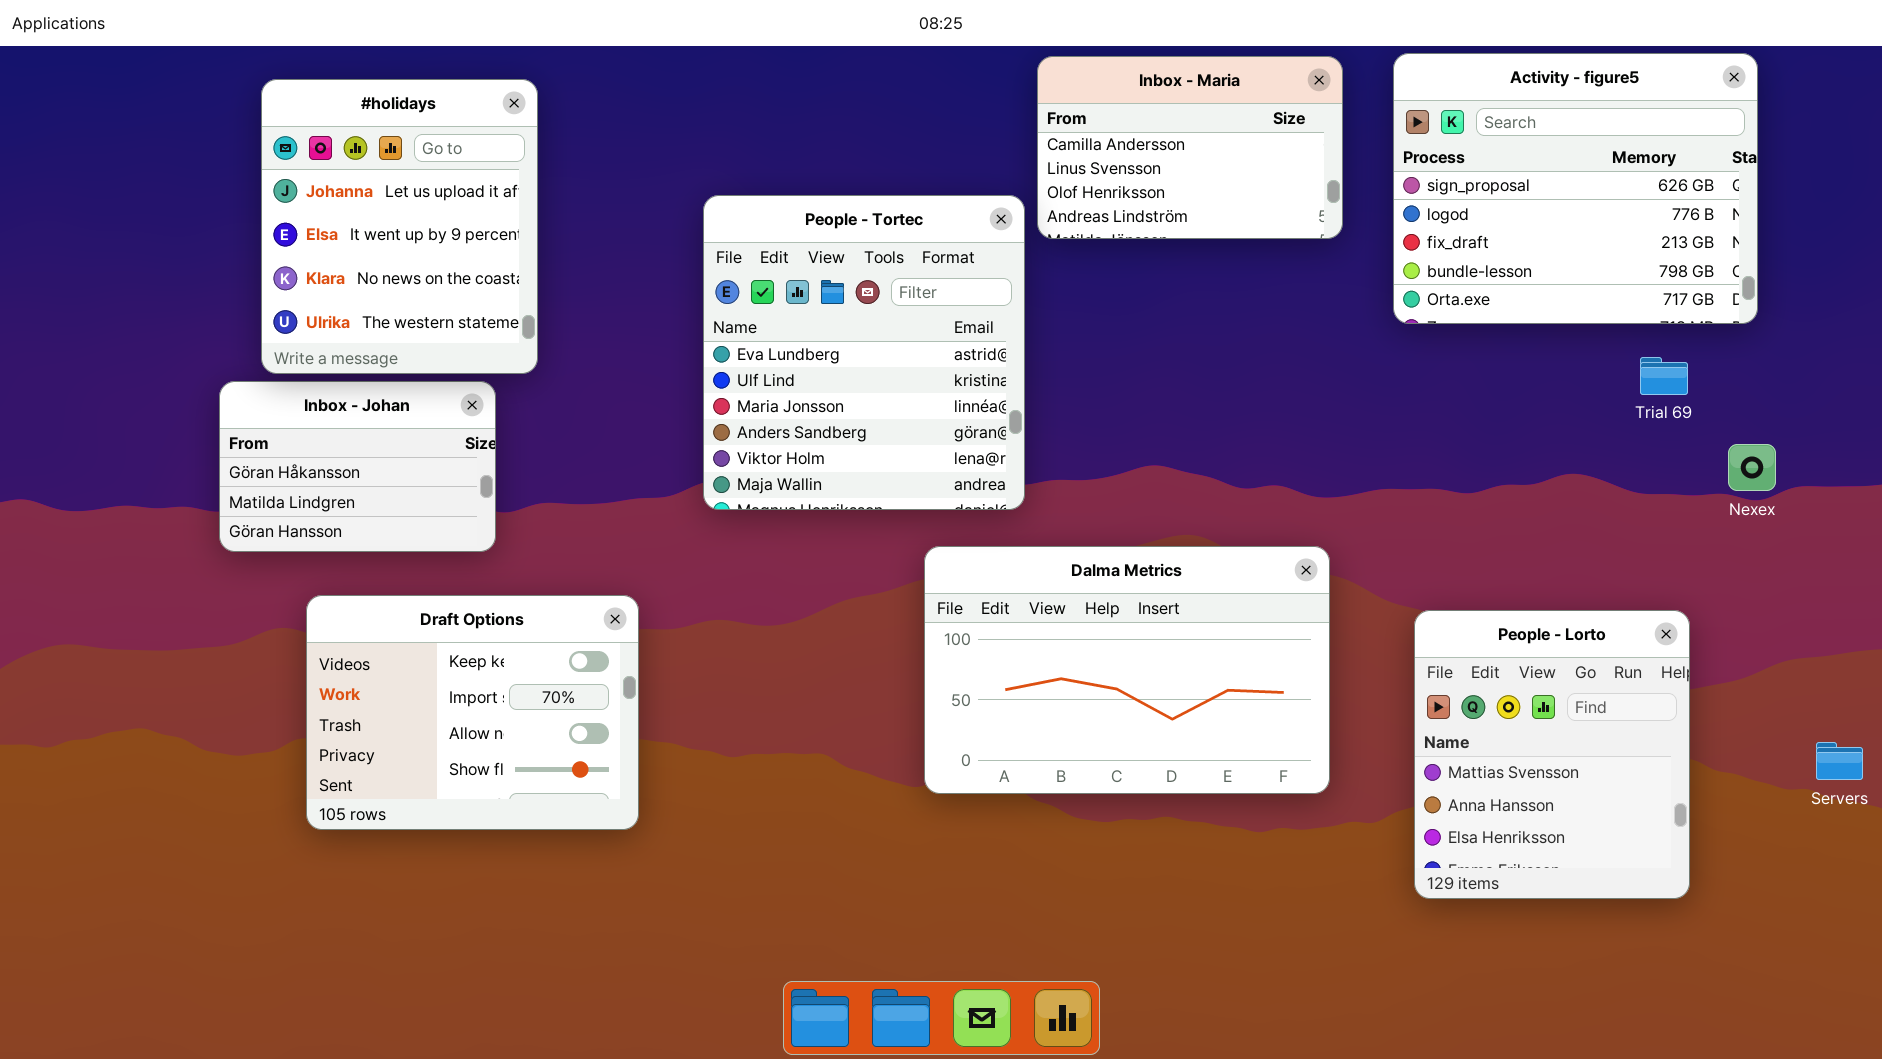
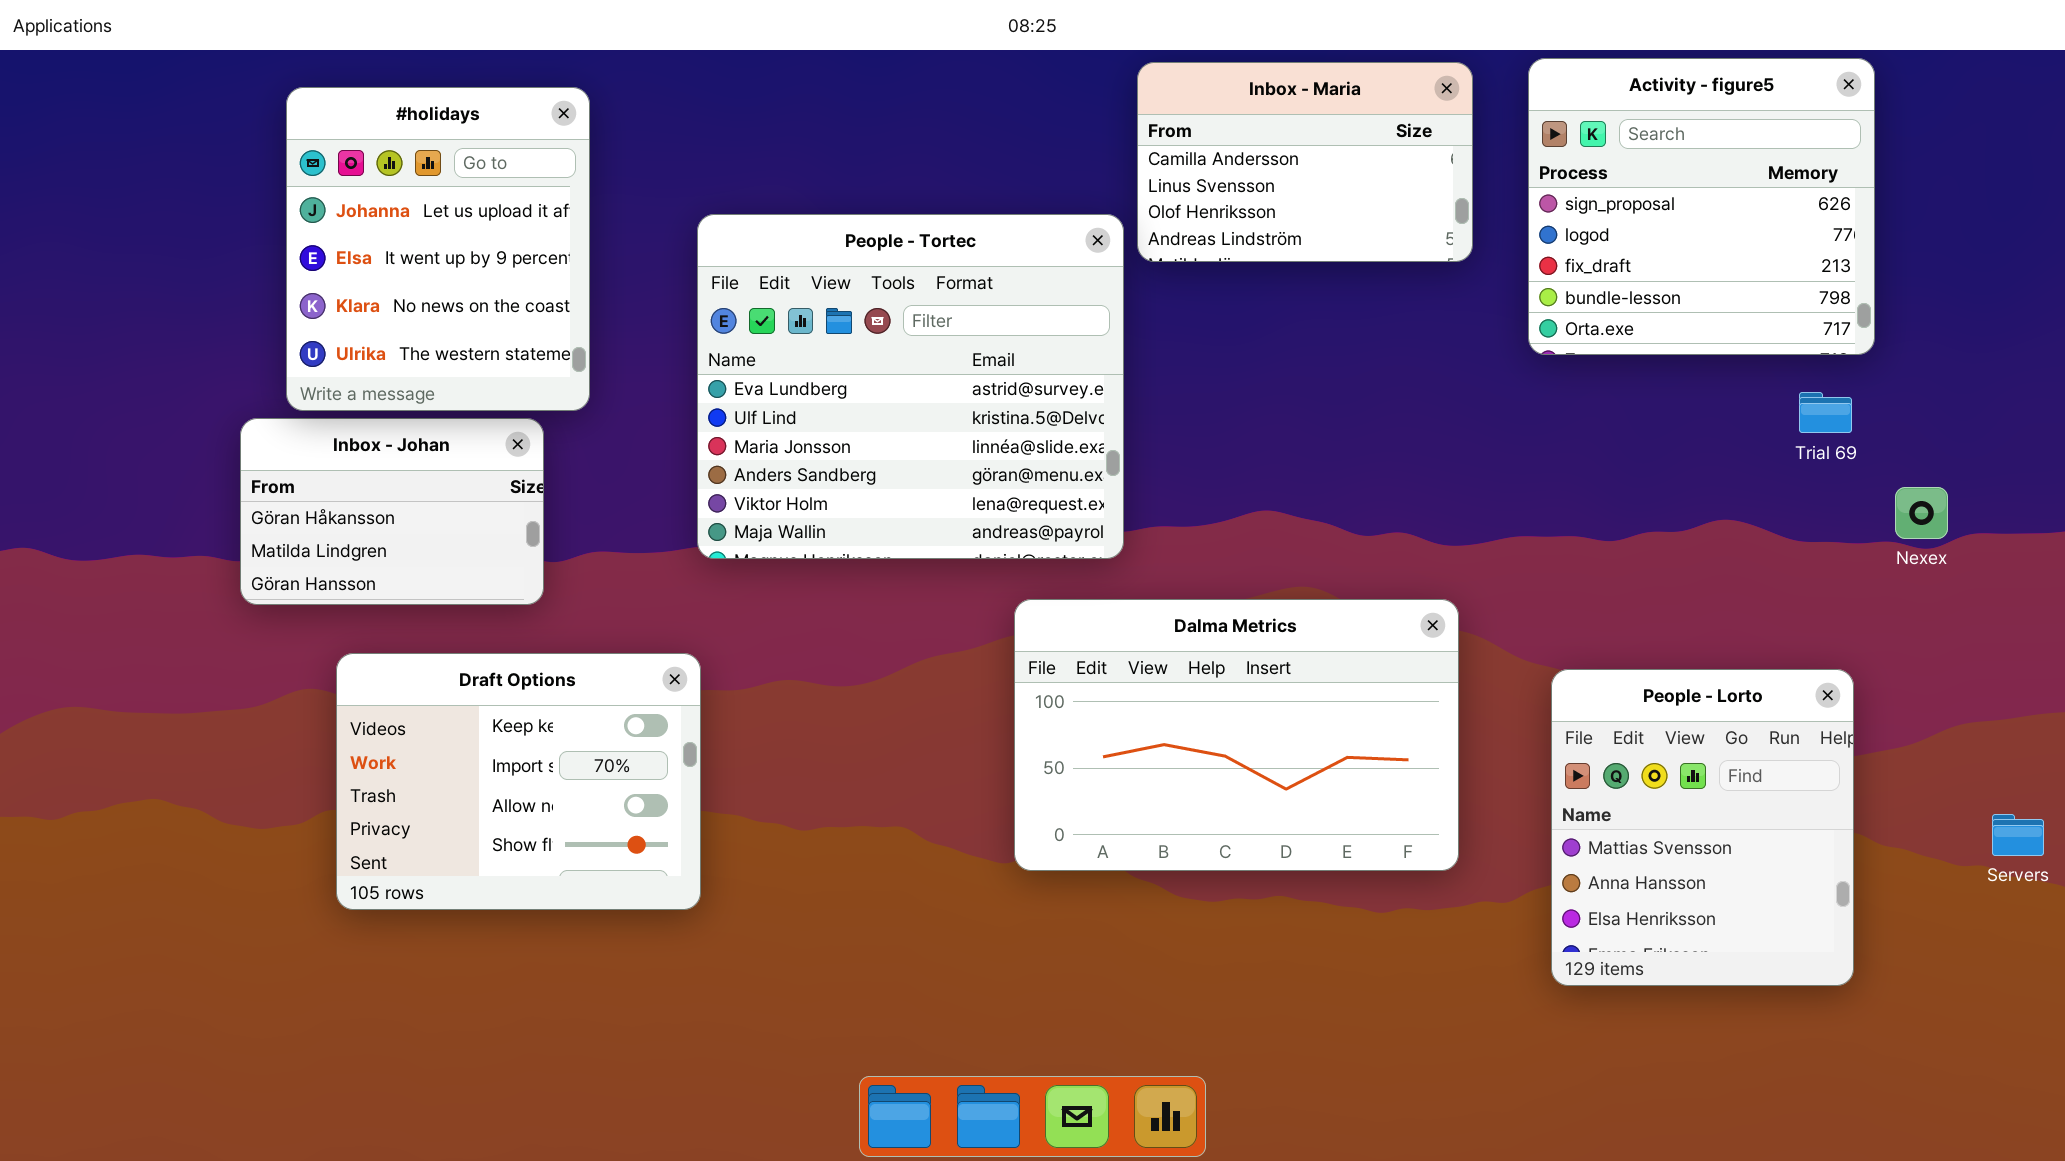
Activity - figure5: [1393,53,1758,324] -> [1528,58,1875,355], resized
People - Tortec: [703,195,1025,510] -> [697,214,1124,559], resized

